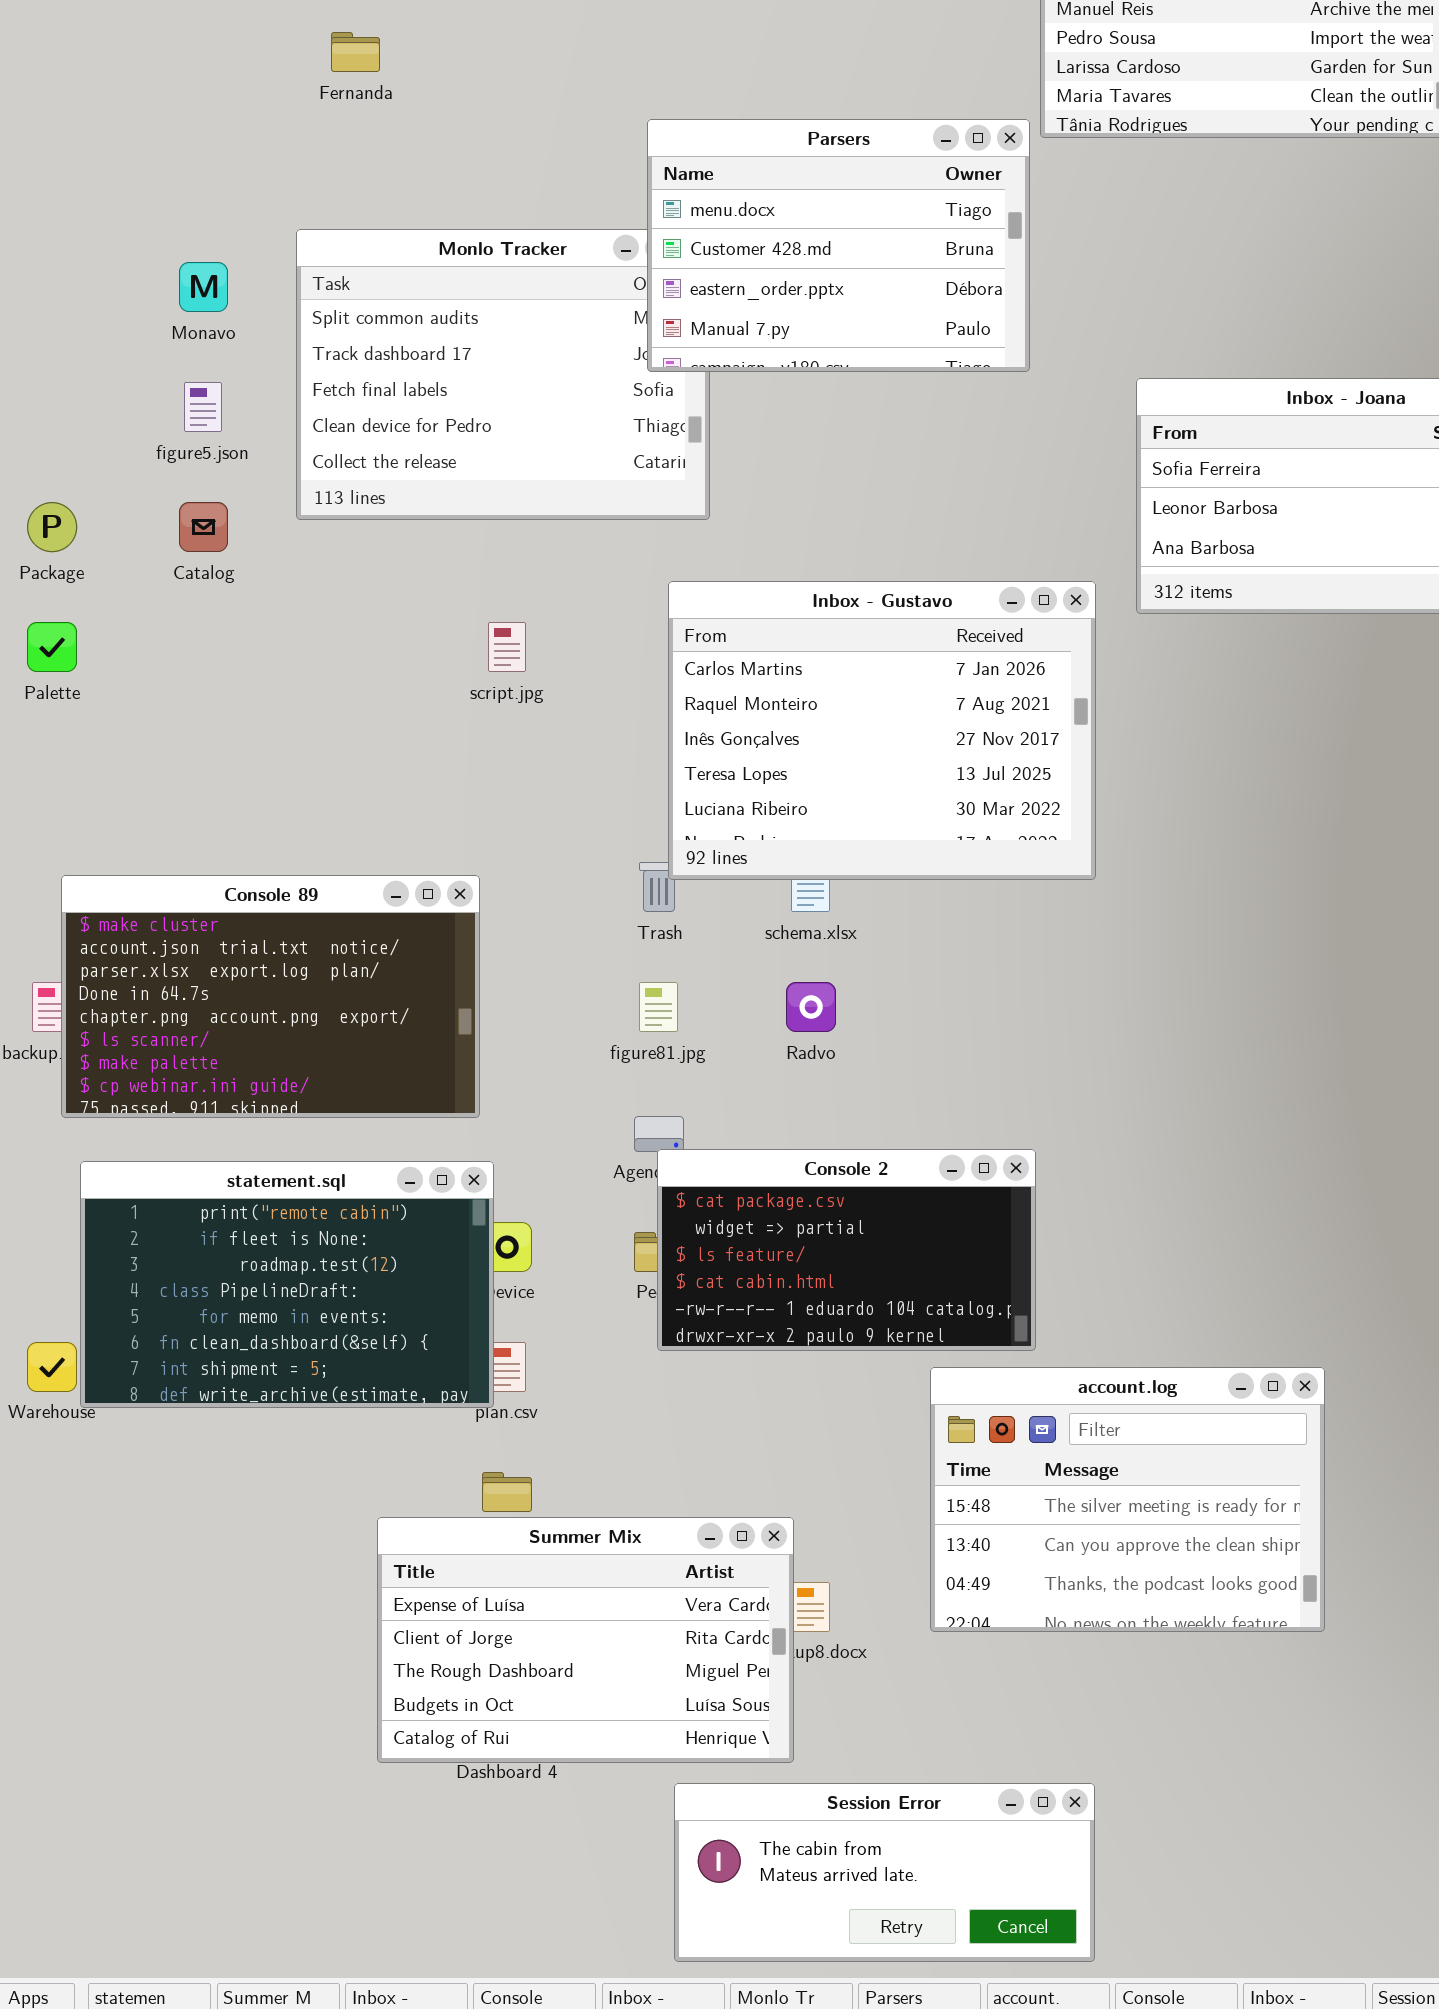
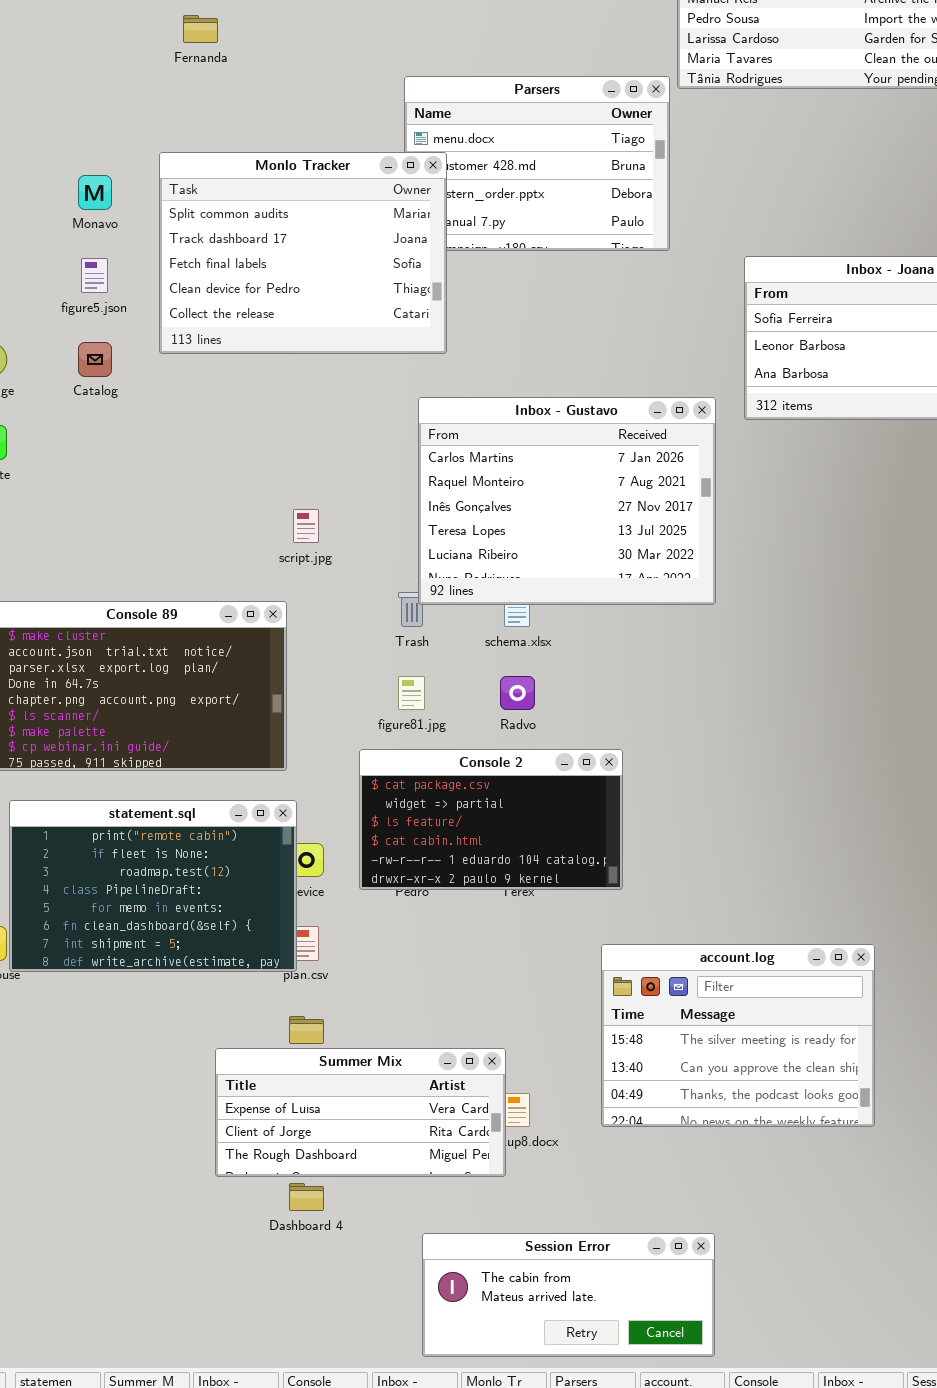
Monlo Tracker: [296,229,710,520] -> [159,152,447,354], raised
script.jpg: [488,622,526,672] -> [293,509,319,543], moved
Console 2: [657,1149,1036,1351] -> [359,749,623,890], moved
Summer Mix: [377,1517,794,1763] -> [215,1048,506,1177], resized

